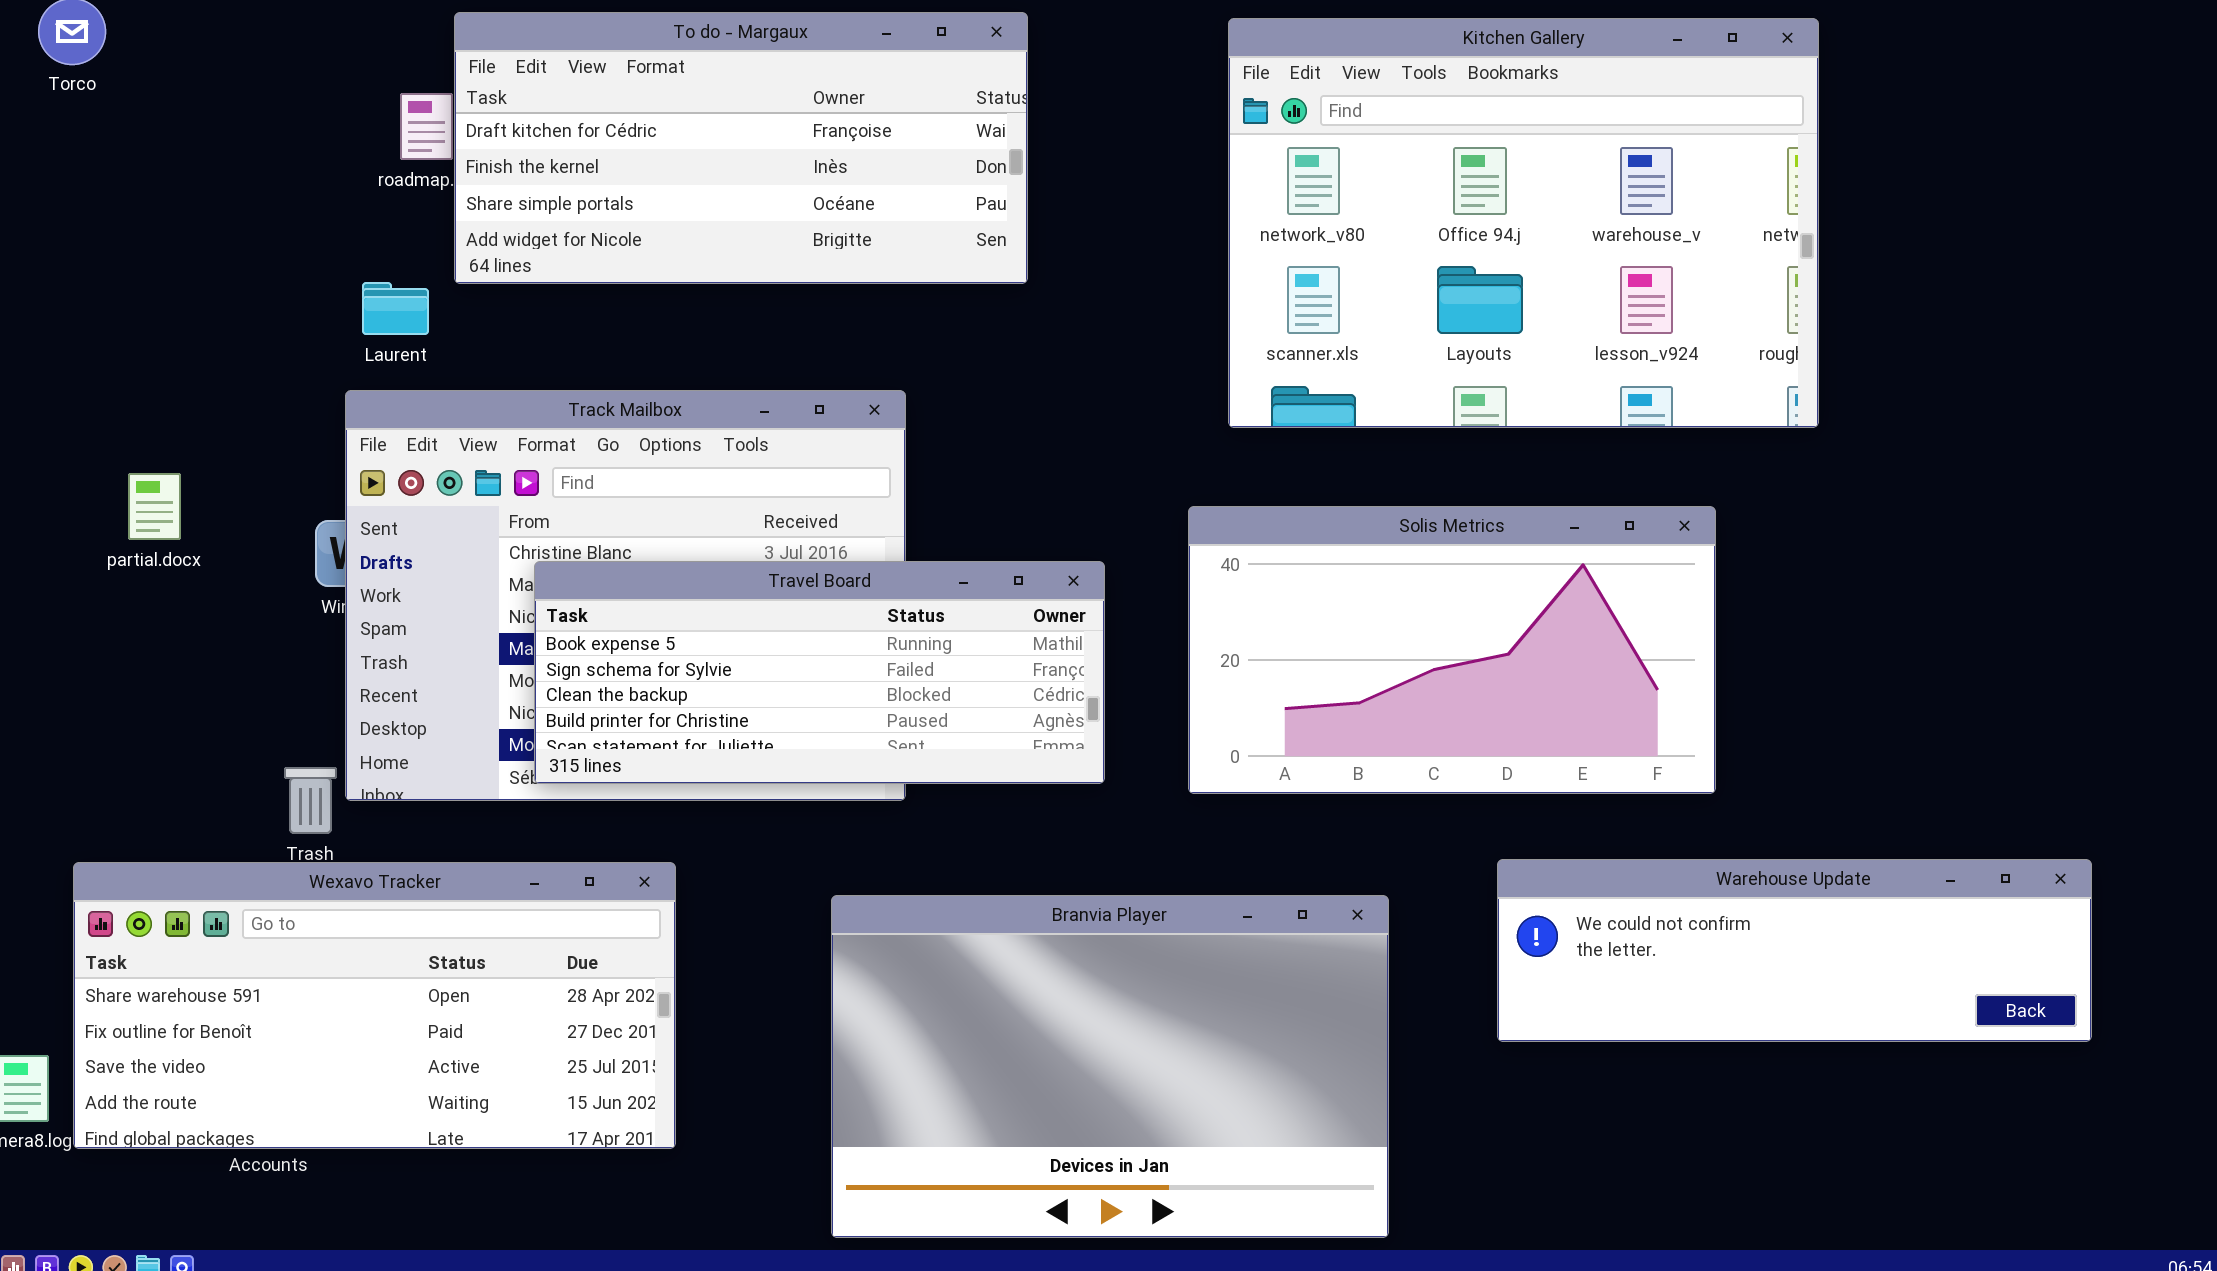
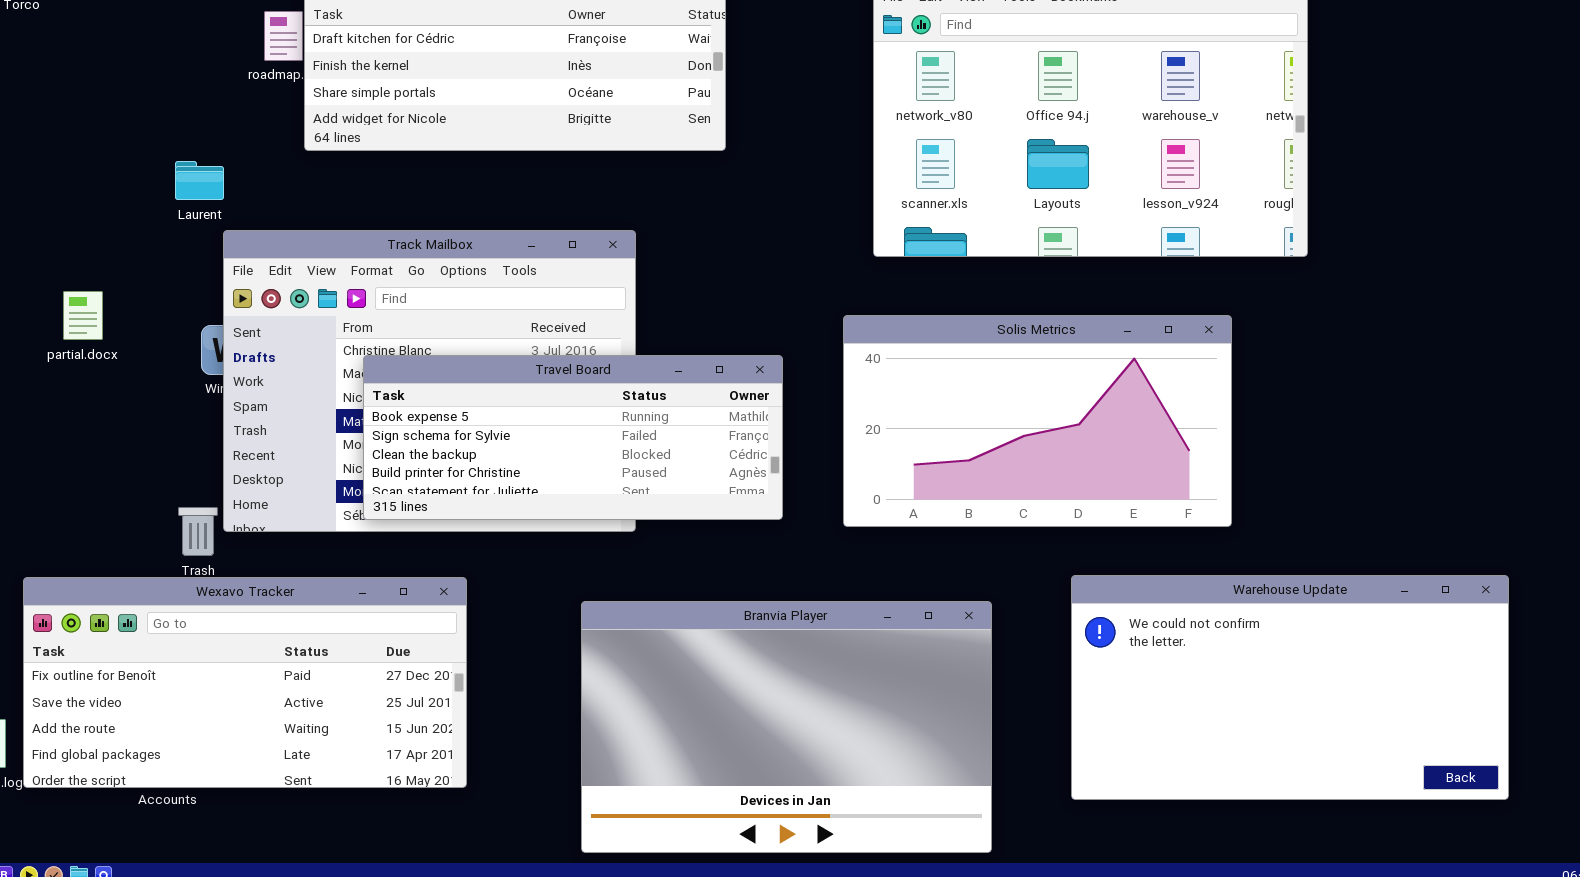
Laurent: [362,282,429,335] -> [175,161,224,200], moved
Warehouse Update: [1497,859,2092,1042] -> [1071,575,1509,800], resized
Wexavo Tracker: [73,862,676,1149] -> [23,577,467,788], scrolled down 1 row

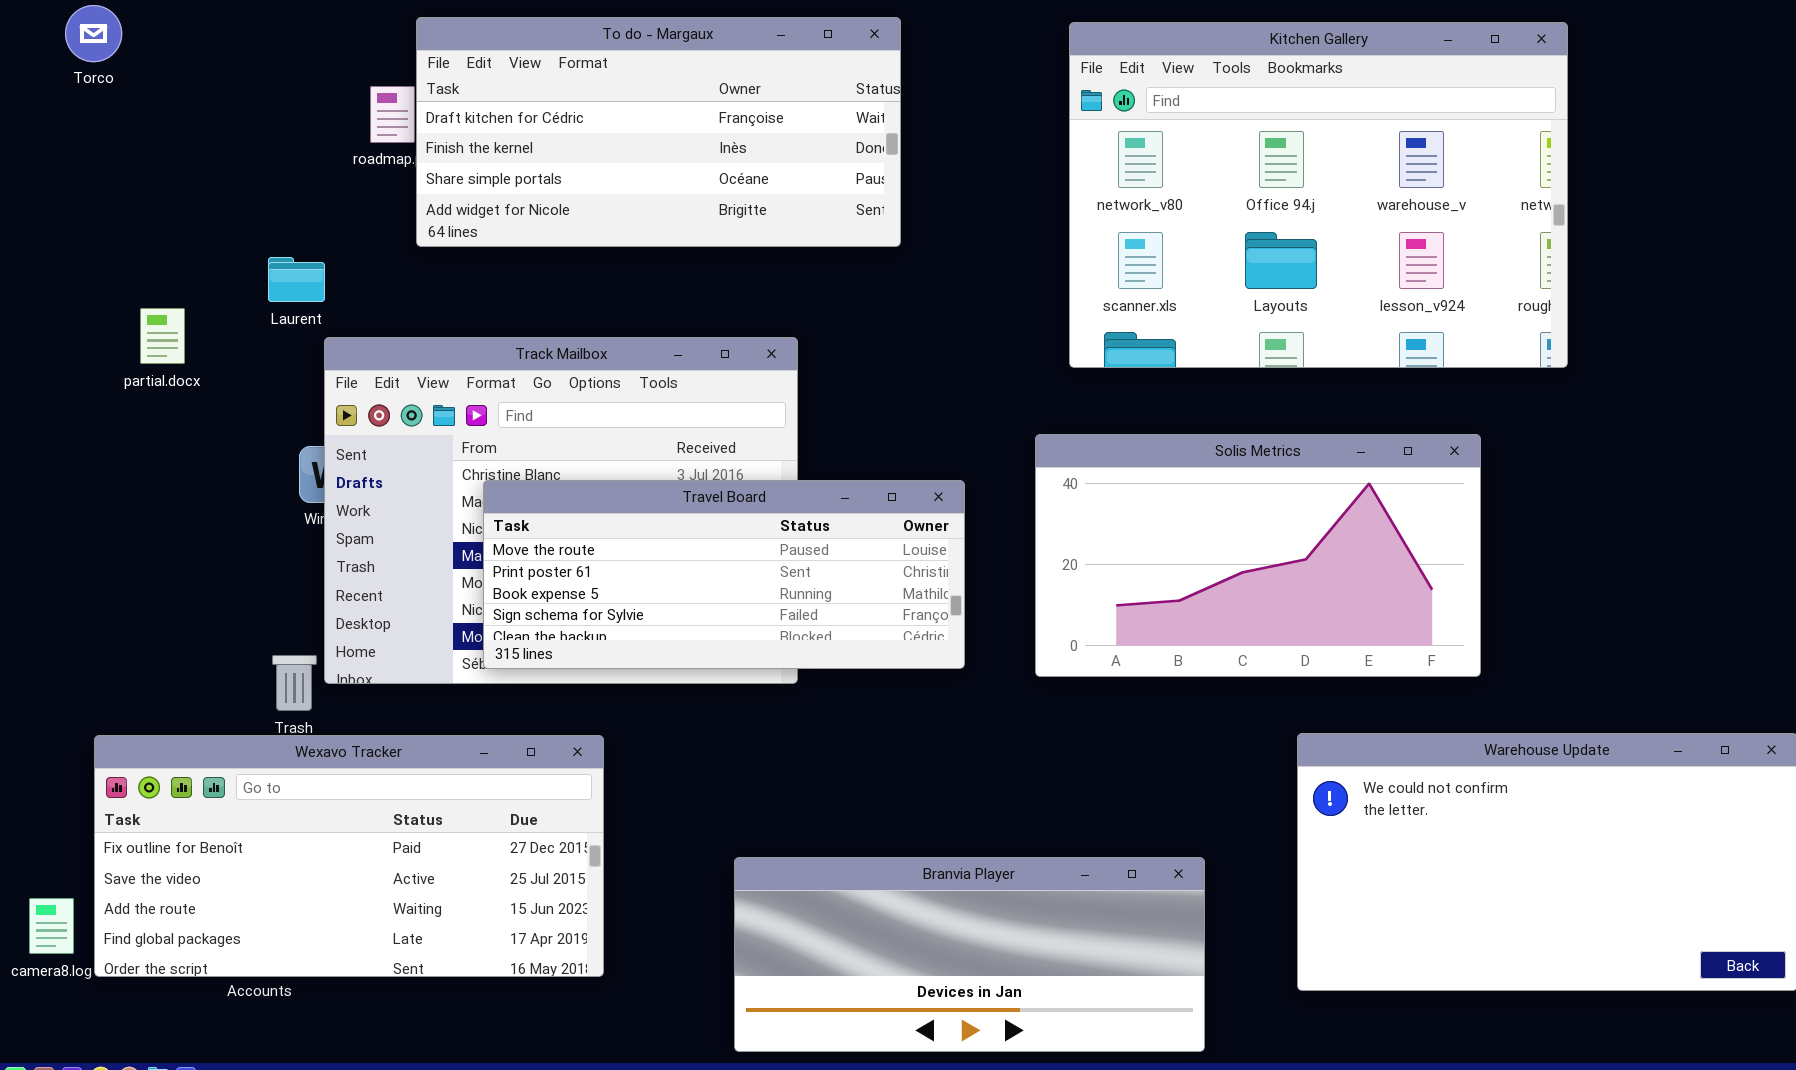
partial.docx: [63,291,103,340] -> [140,308,185,364], moved
Travel Board: [363,355,783,520] -> [483,480,965,669], scrolled up 2 rows
Branvia Player: [581,601,992,853] -> [734,857,1205,1052], resized

